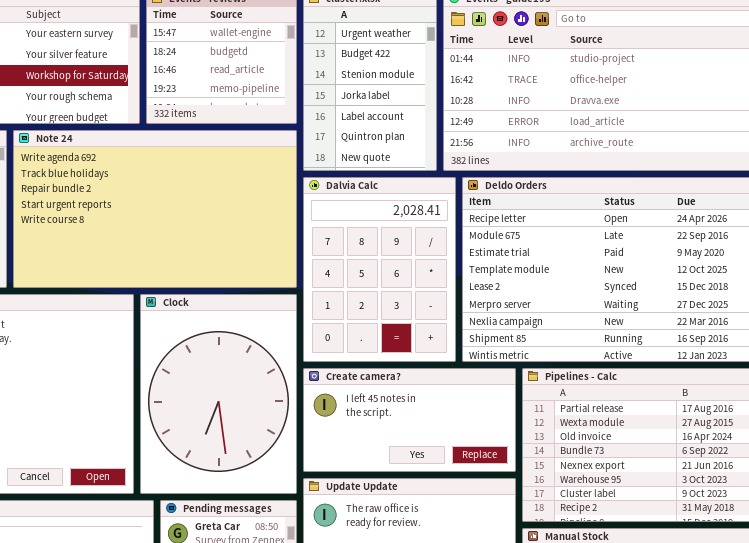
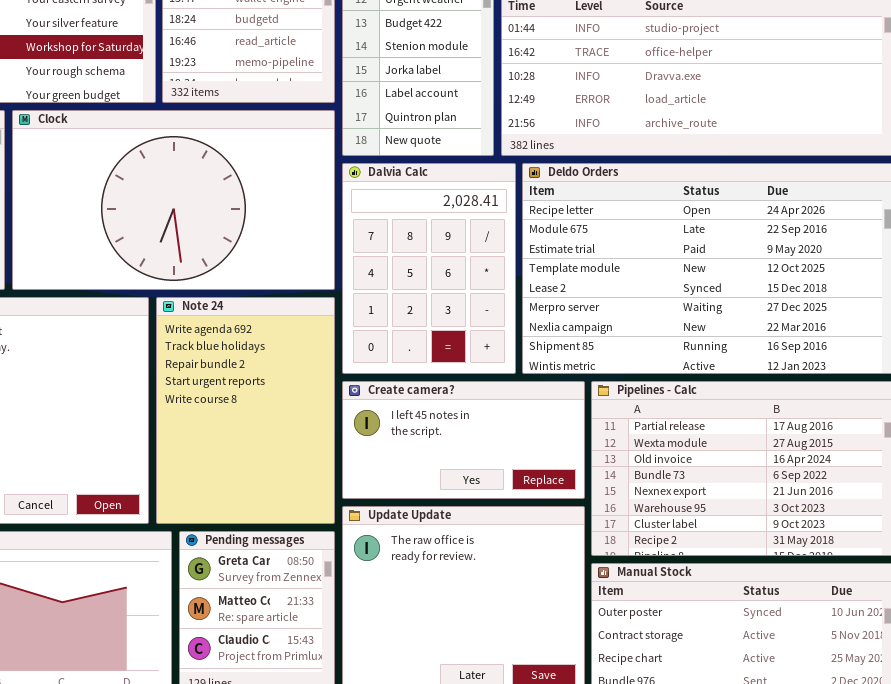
Note 24: [13,130,297,288] -> [156,297,335,524], moved, resized
Clock: [140,294,297,494] -> [12,110,335,290], moved, resized

